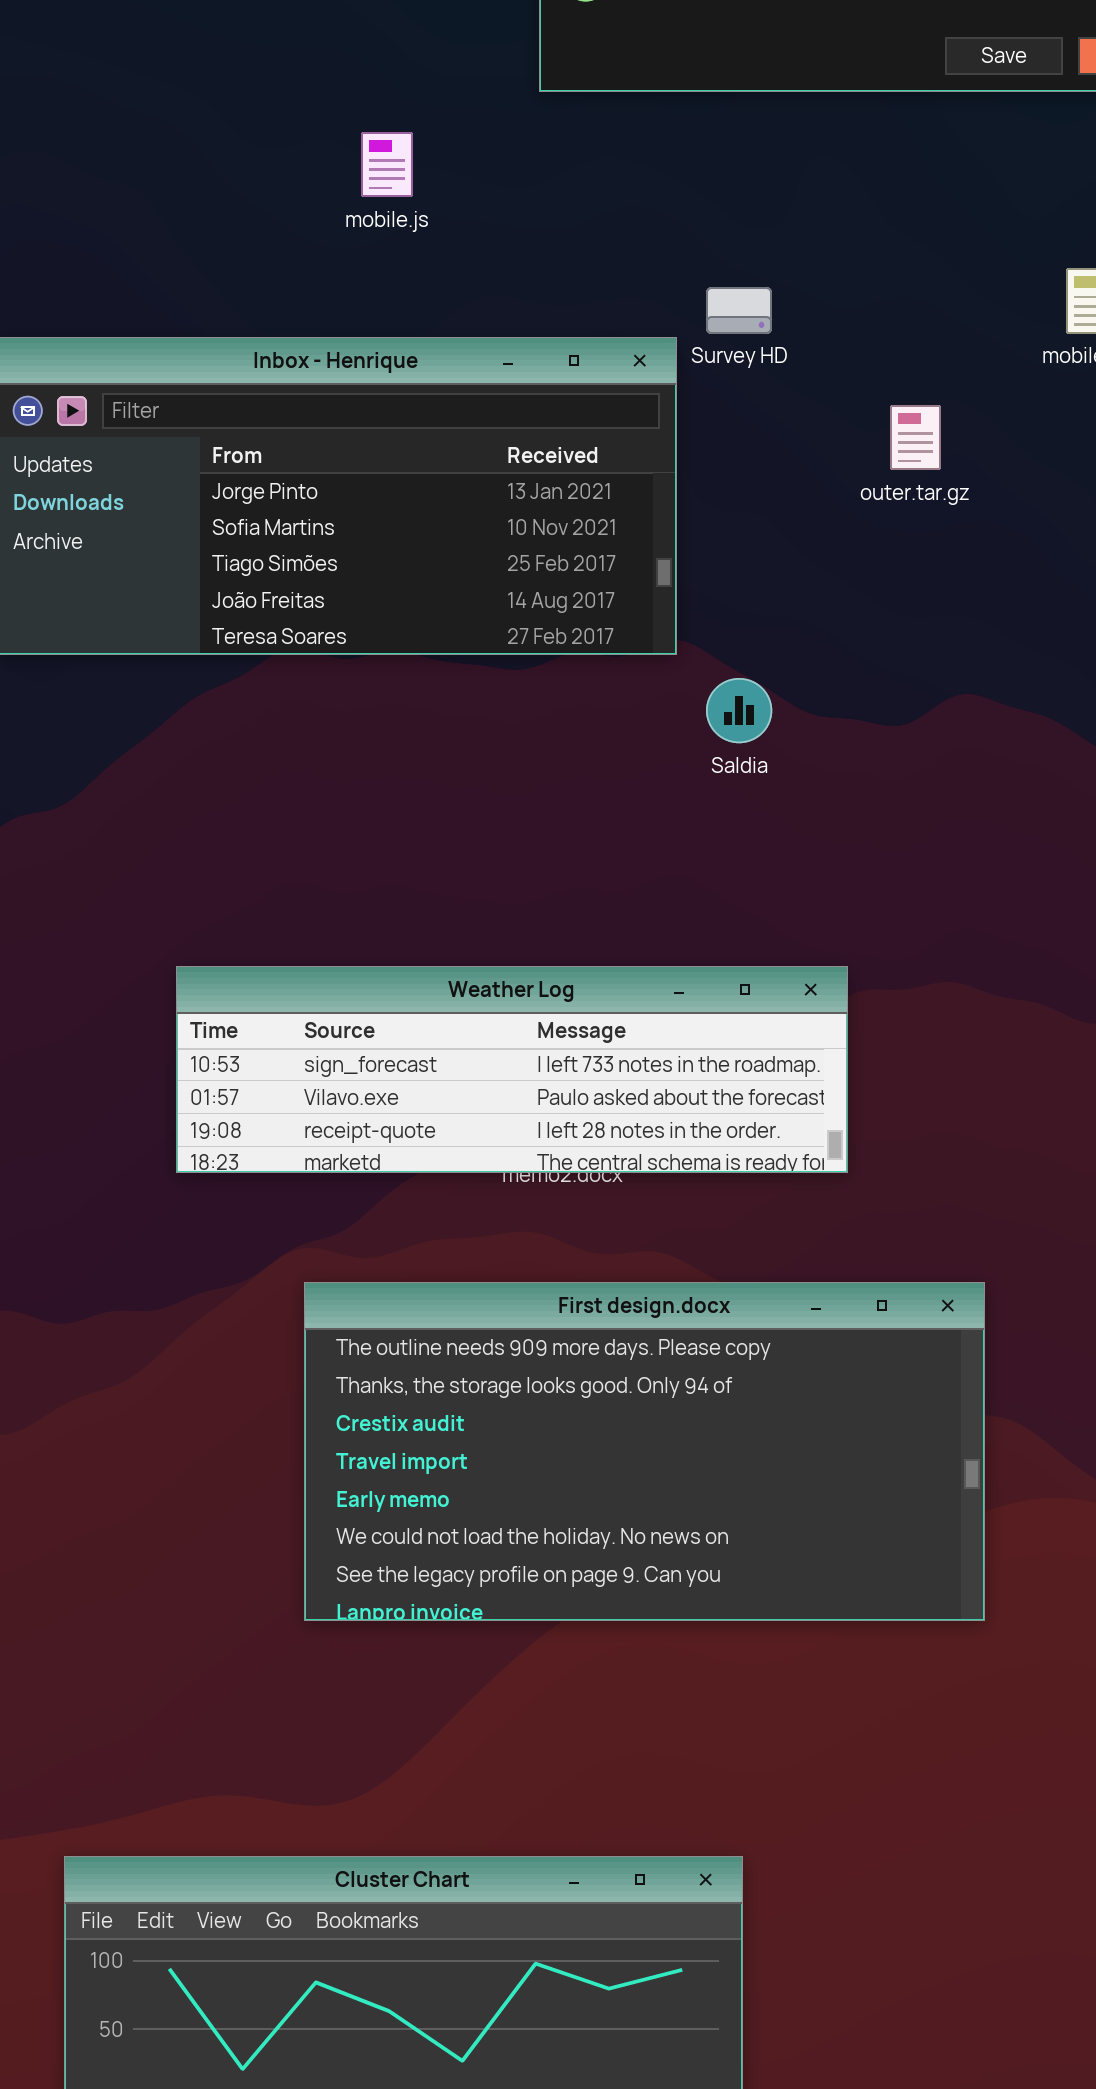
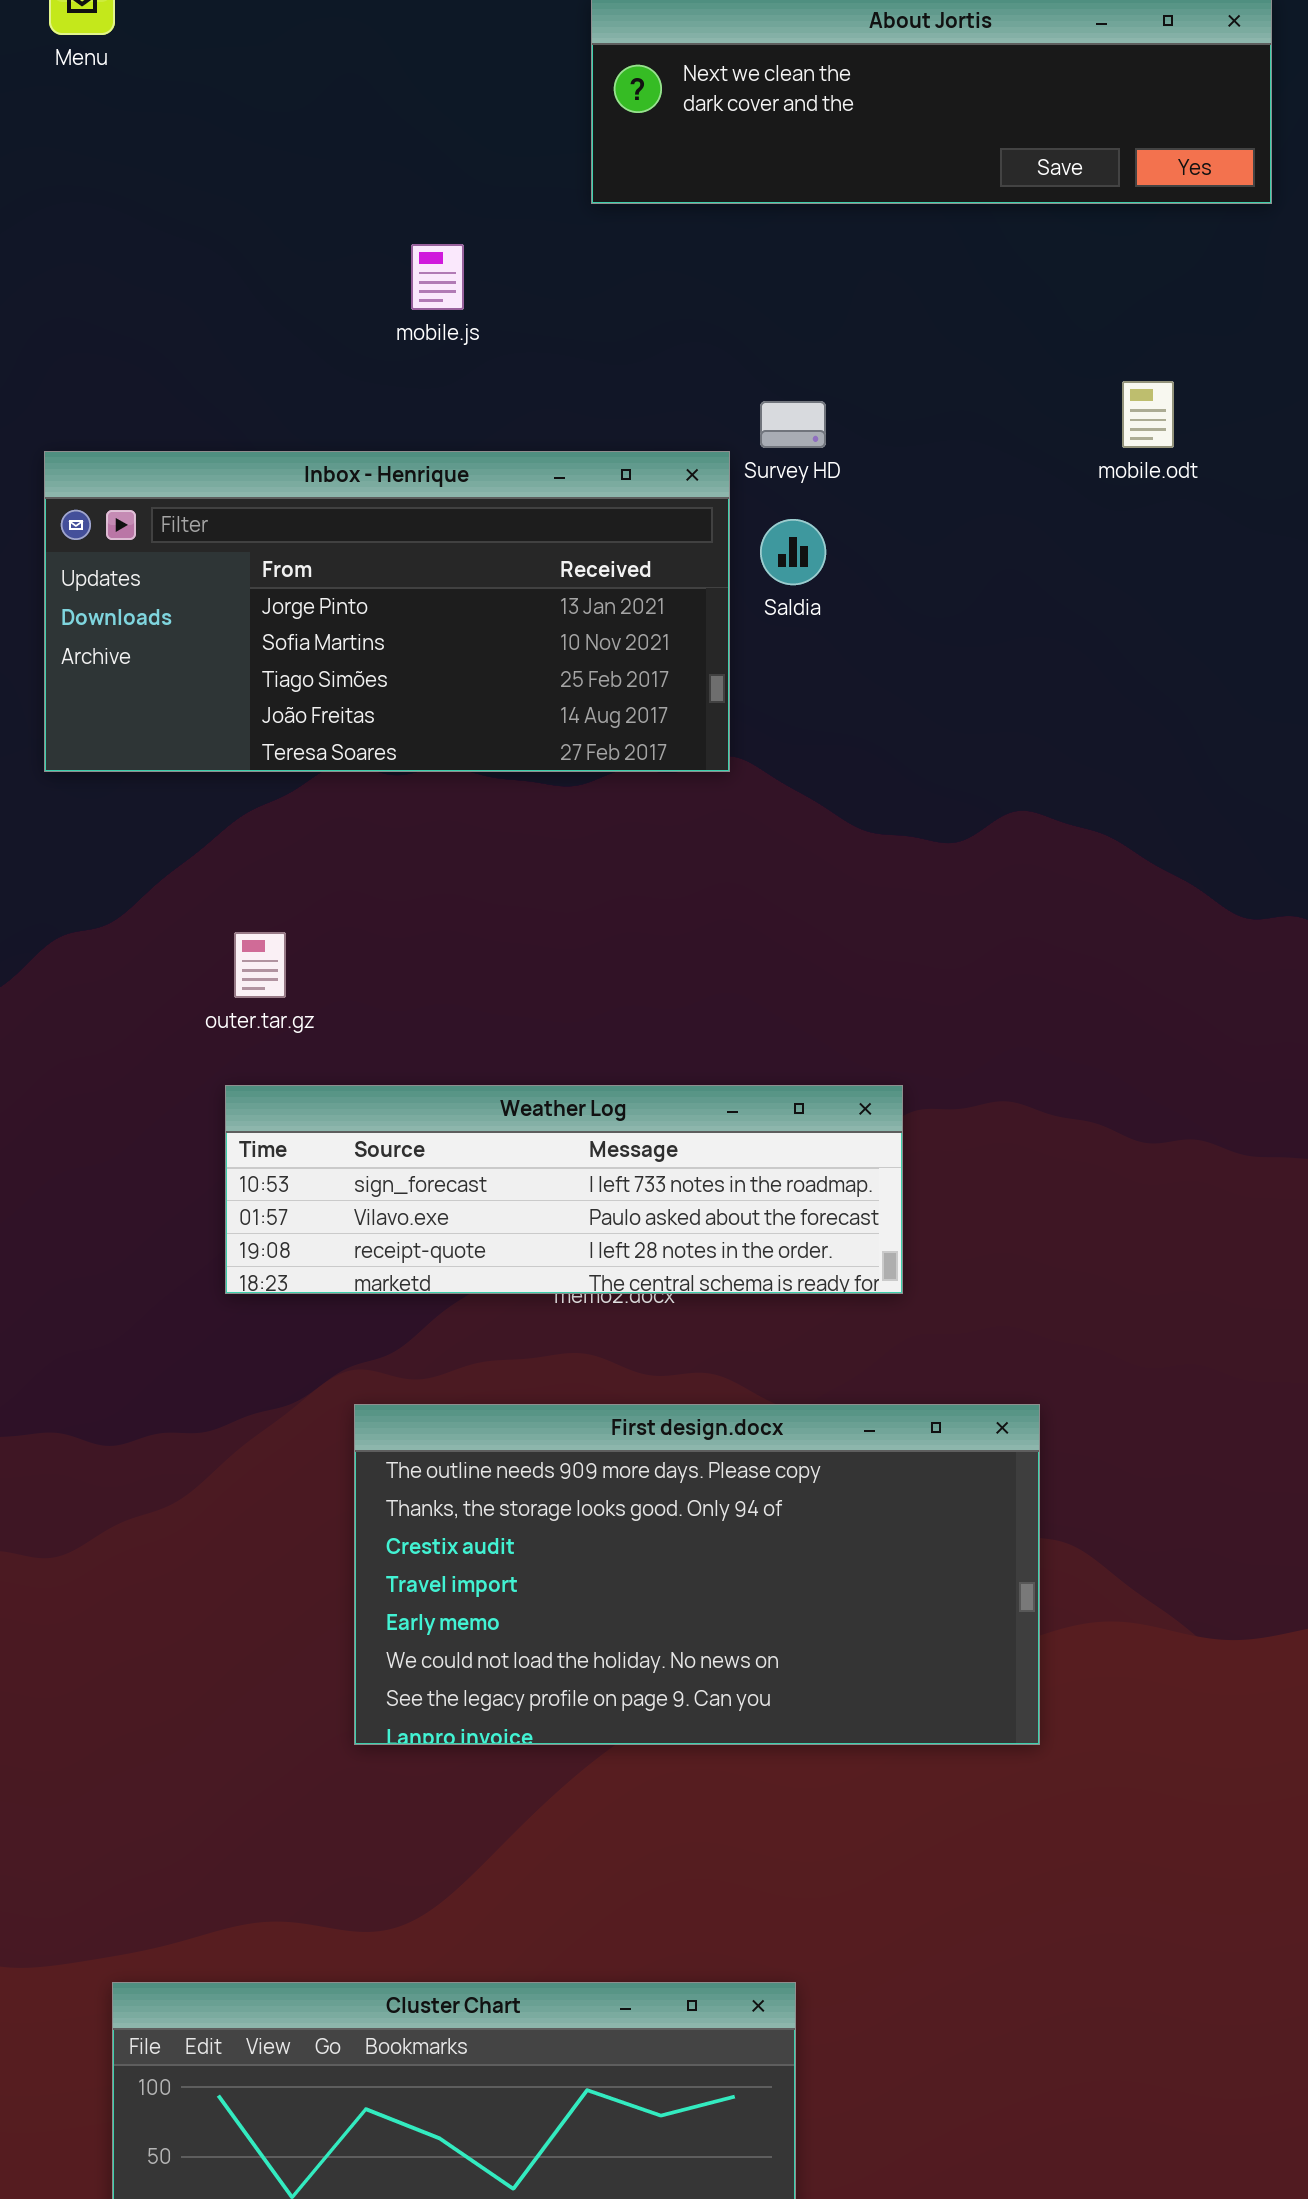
outer.tar.gz: [890,405,941,470] -> [234,932,286,998], moved
Saldia: [706,678,772,743] -> [760,519,826,585], moved

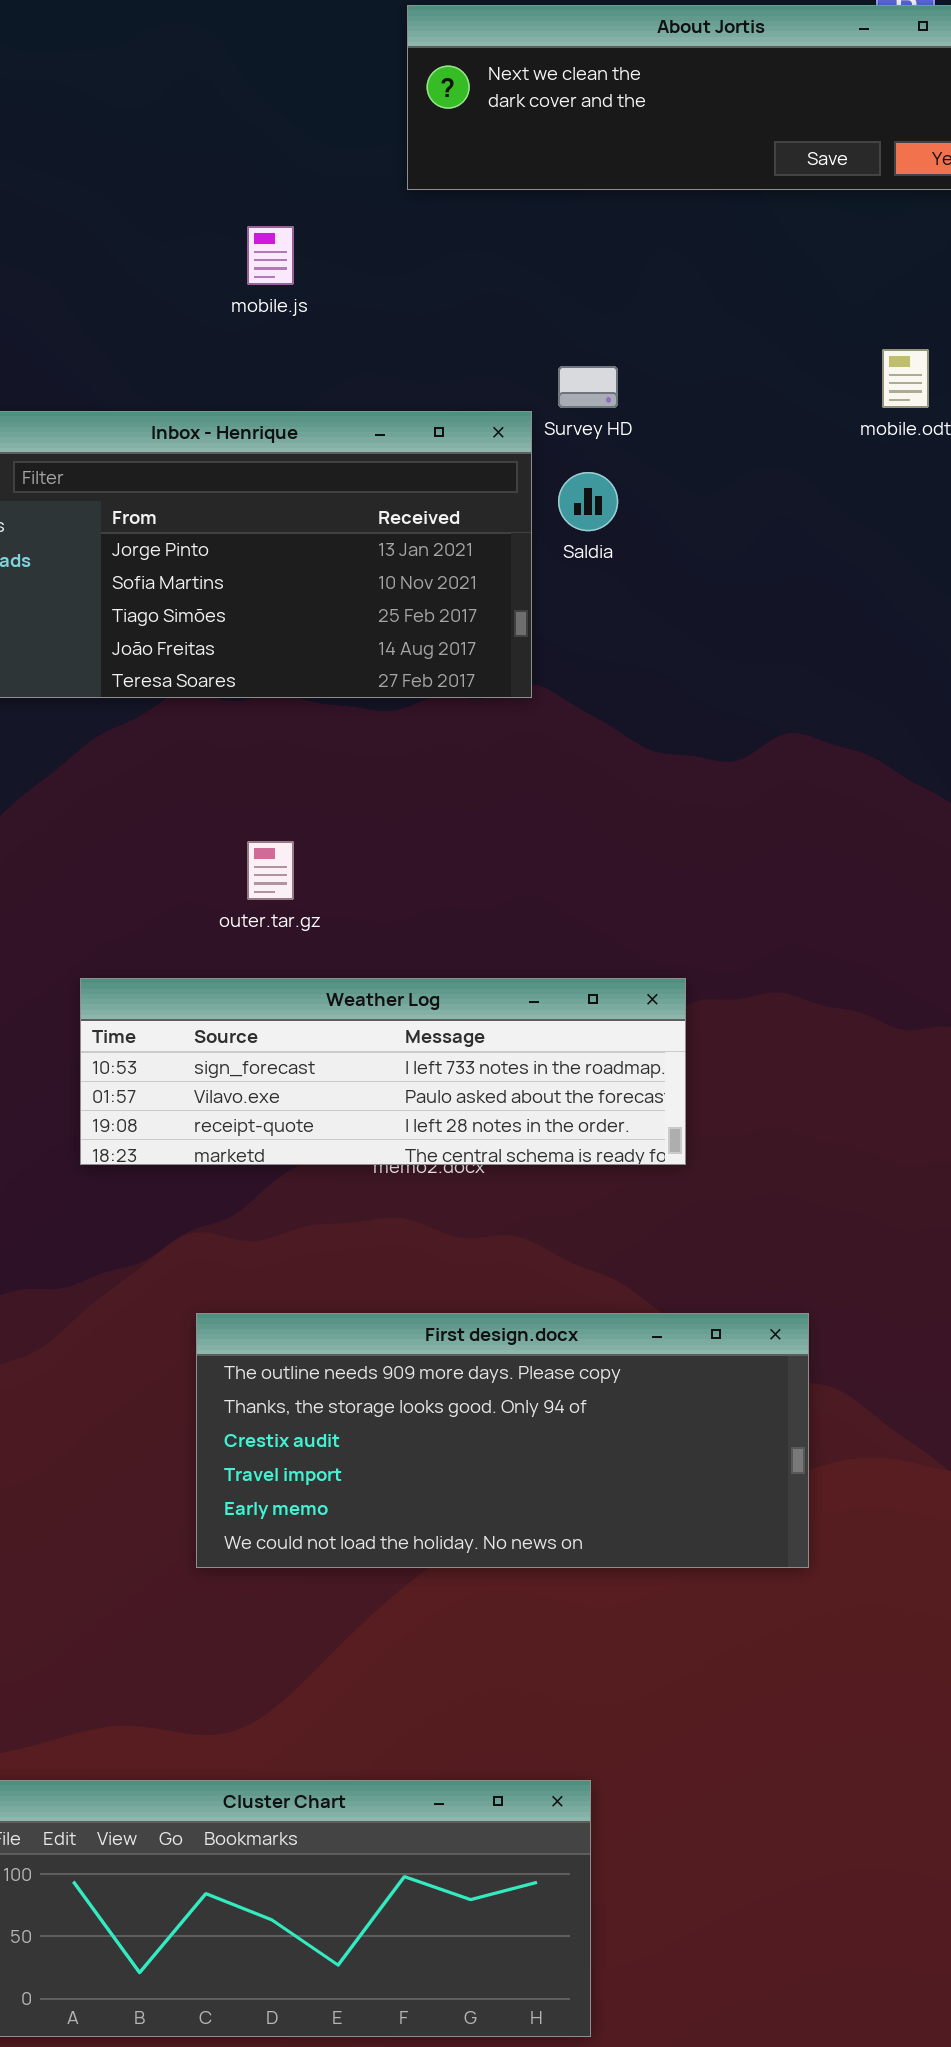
outer.tar.gz: [234,932,286,998] -> [247,841,294,900], moved
First design.docx: [354,1404,1040,1745] -> [196,1313,809,1568], resized

